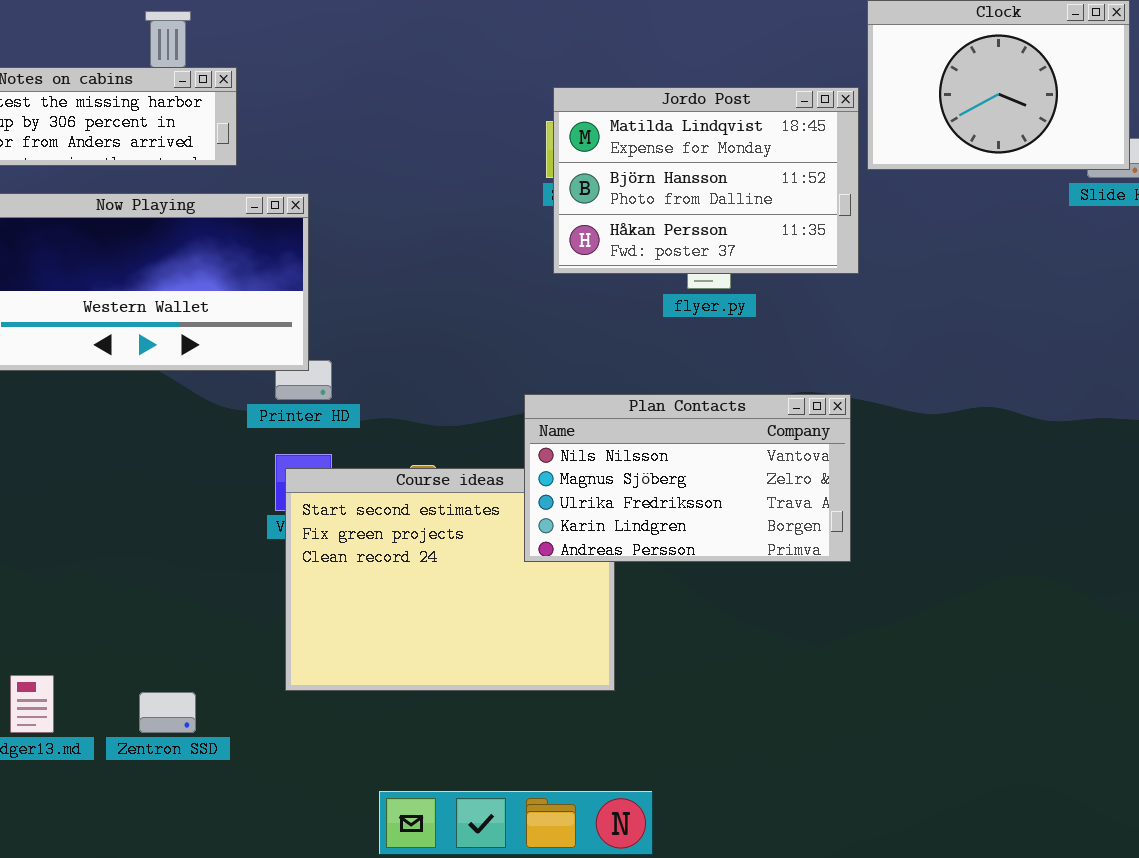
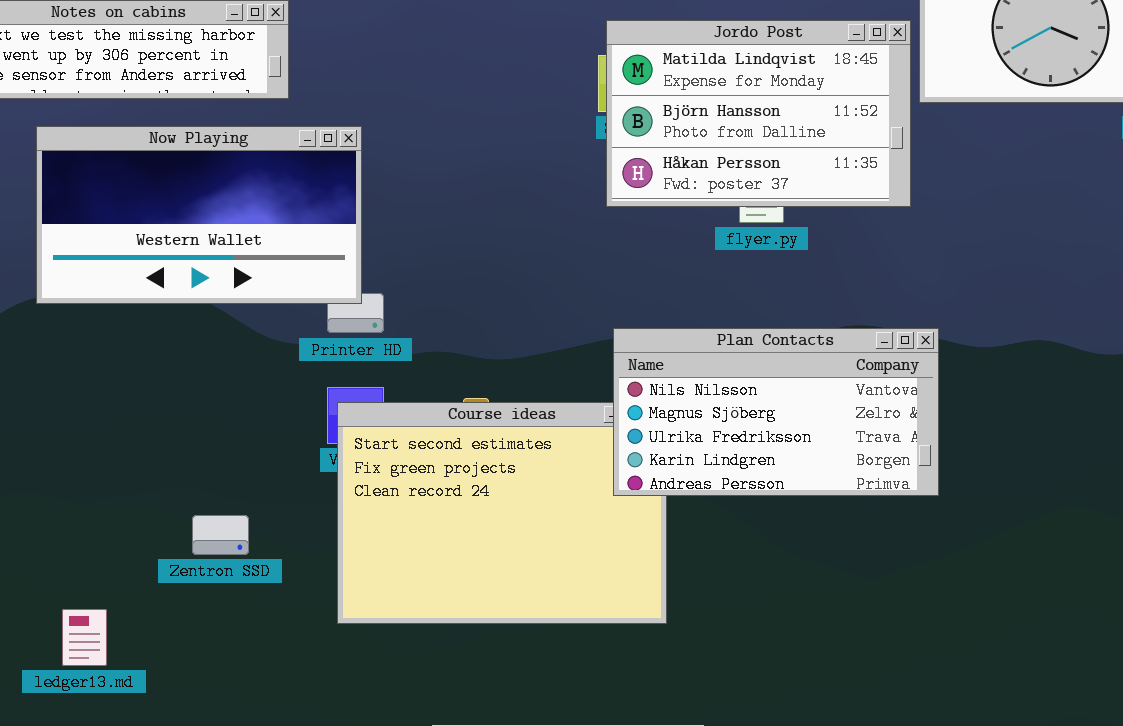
Plan Contacts: [524,394,851,562] -> [613,328,939,496], moved
Zentron SSD: [139,692,196,733] -> [192,515,249,555], moved

